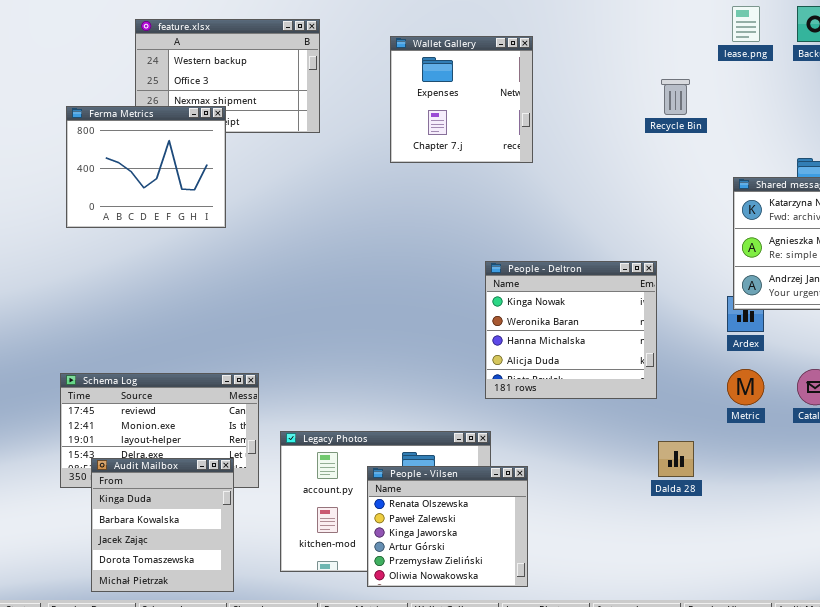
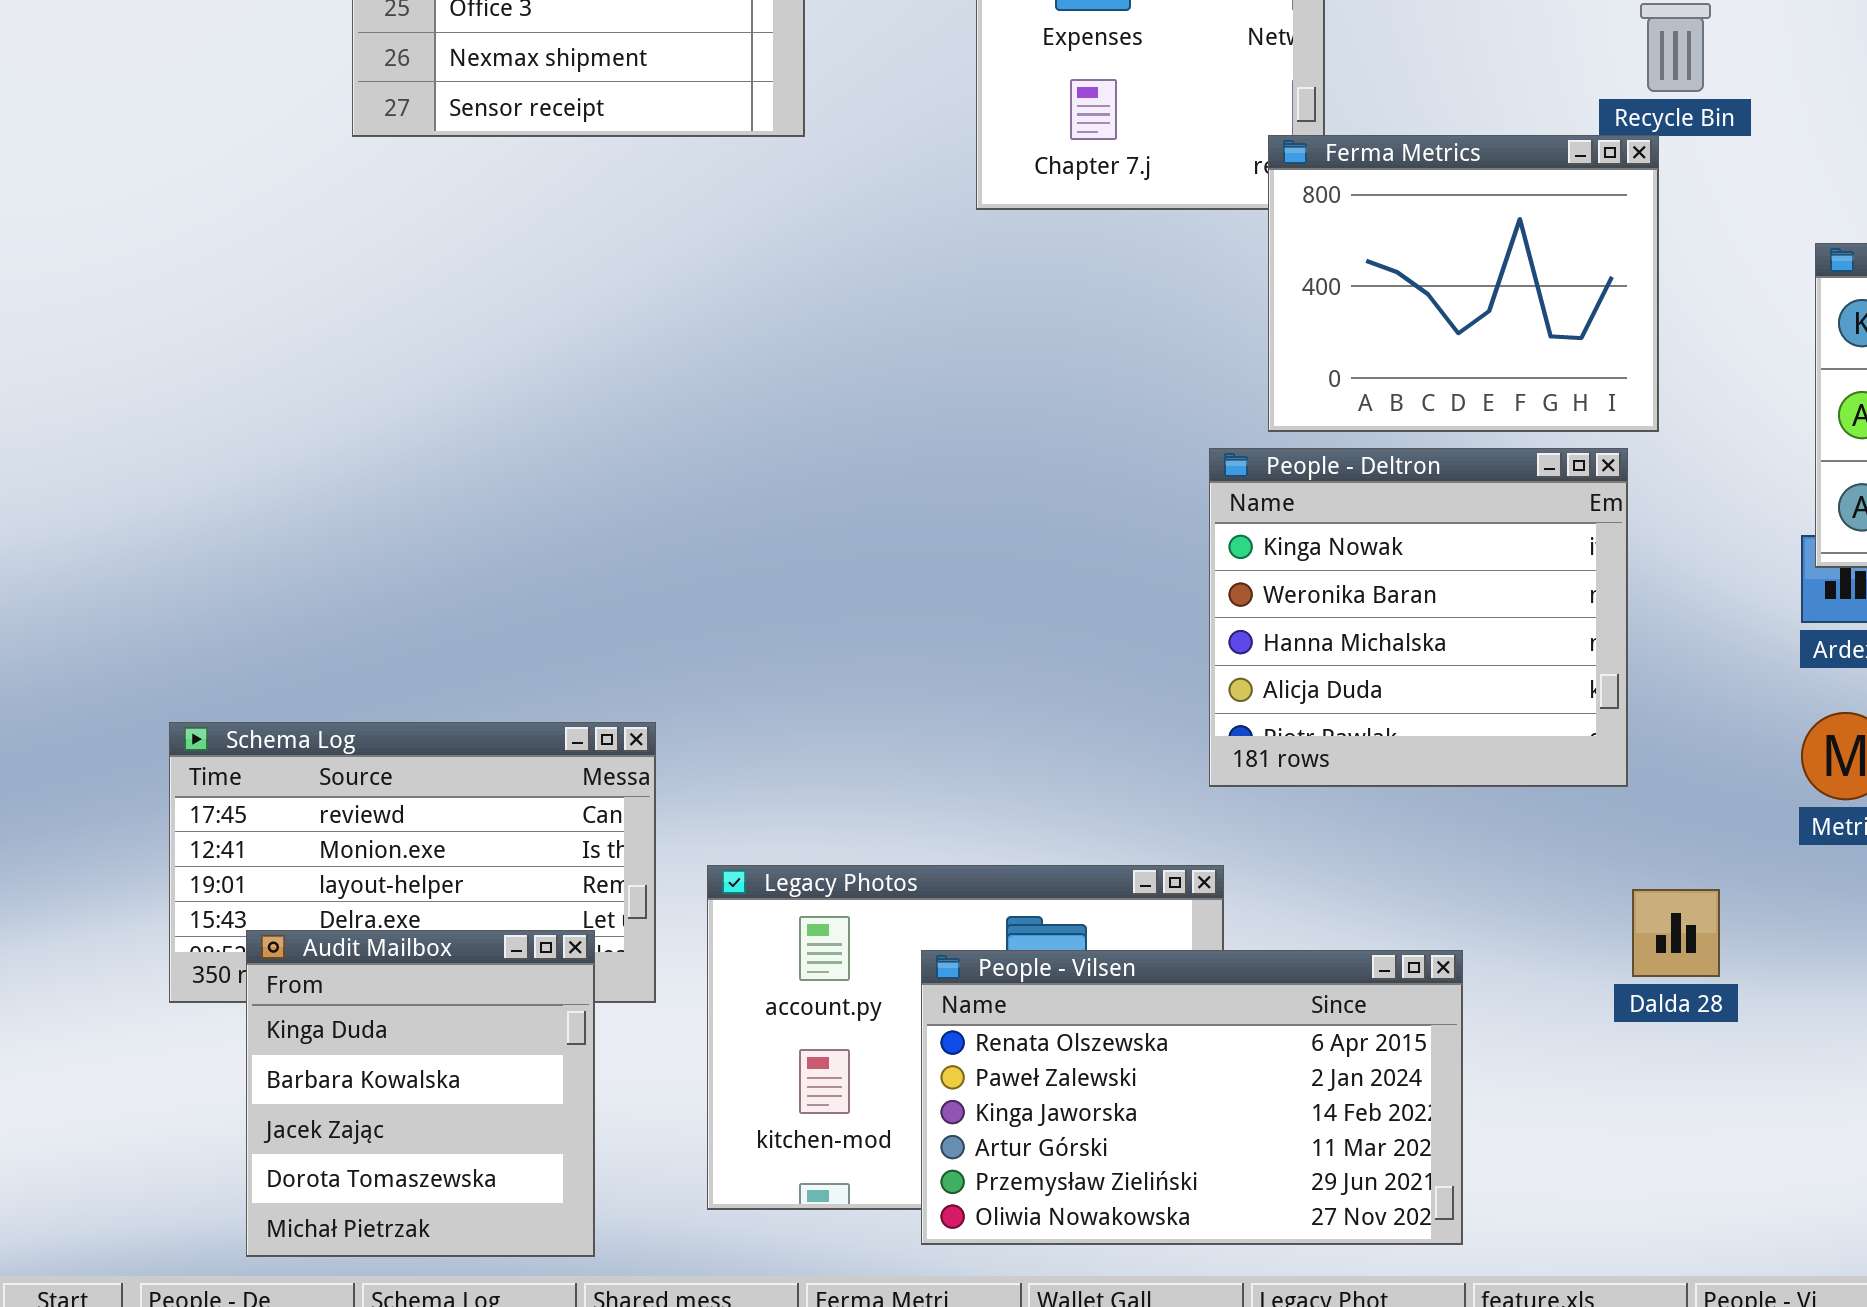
Ferma Metrics: [66,106,226,228] -> [1268,135,1659,432], moved
People - Vilsen: [367,466,528,587] -> [921,950,1463,1245], resized

